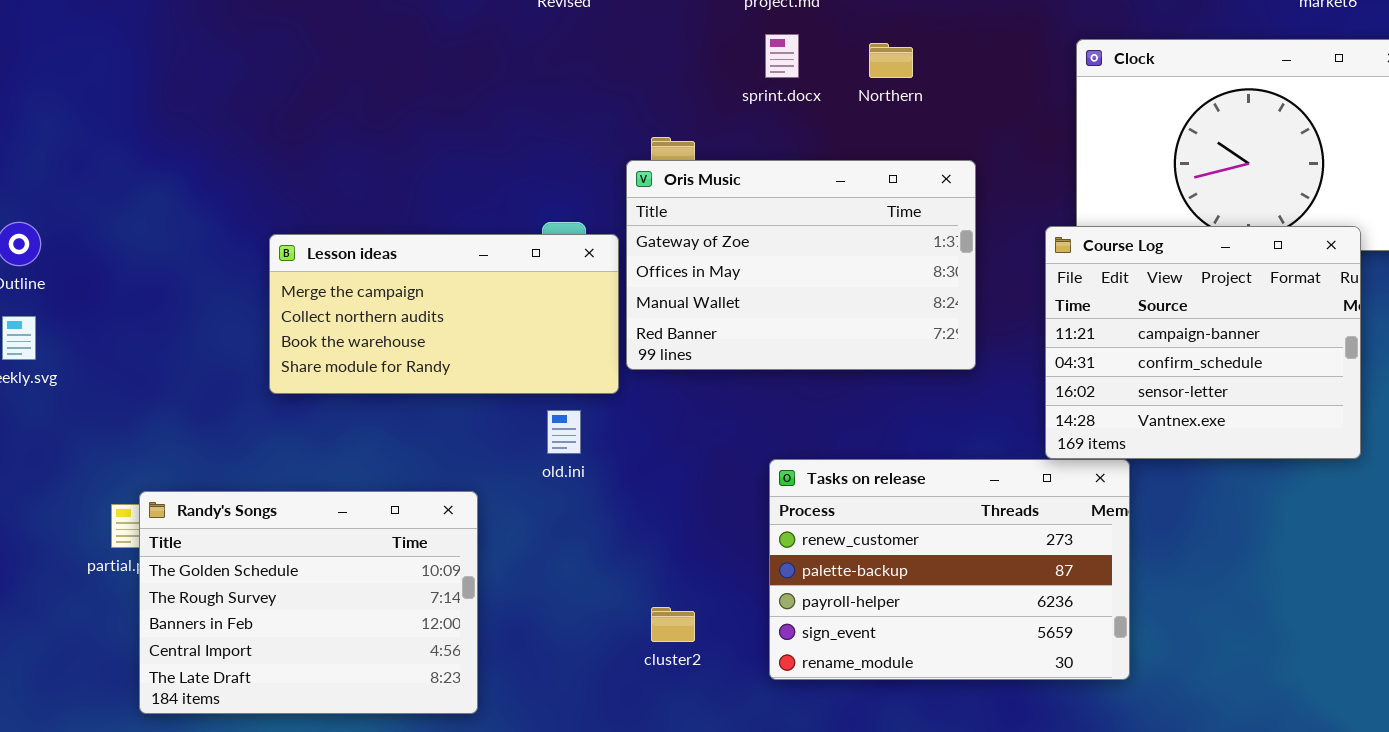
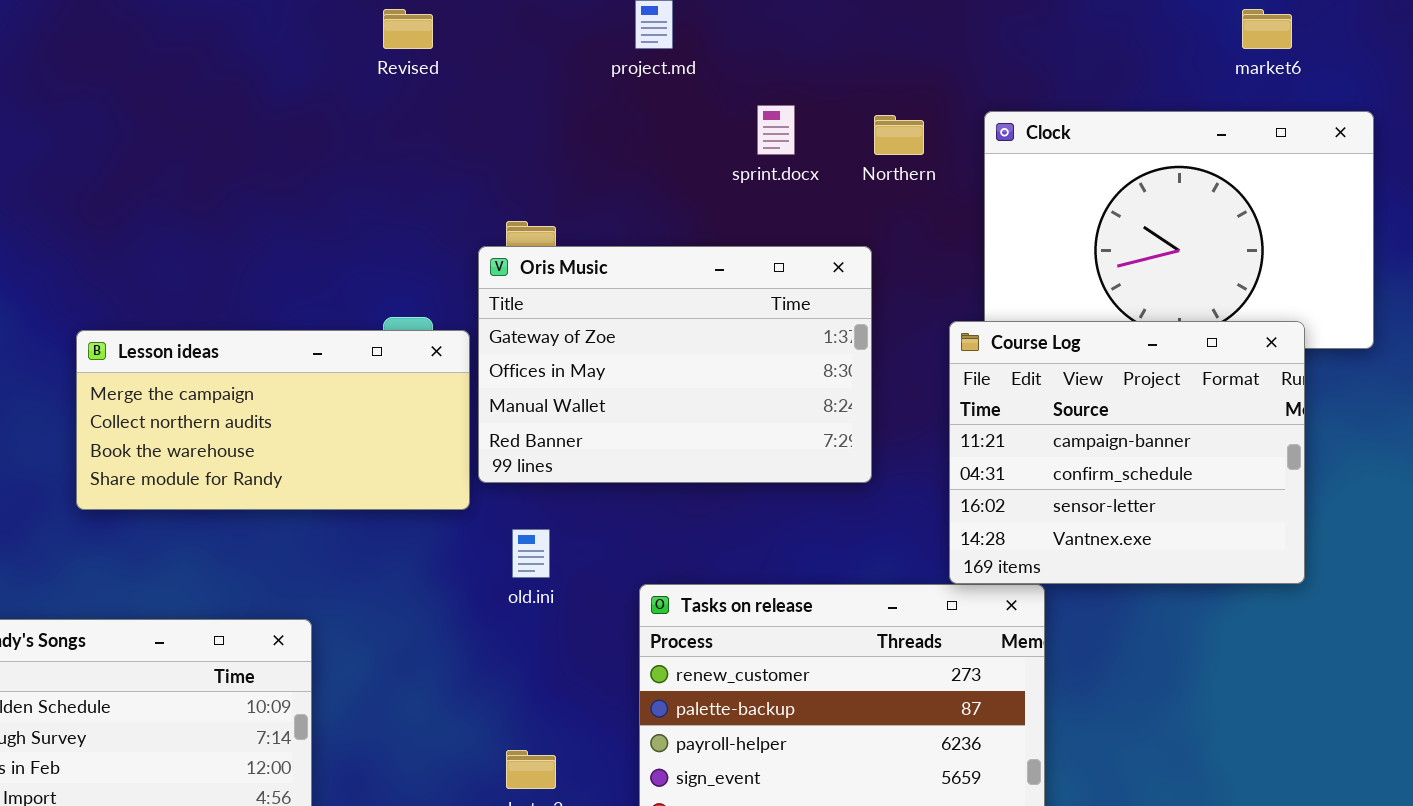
sprint.docx: [765,34,799,78] -> [757,105,795,155], moved
Northern: [869,43,913,78] -> [874,115,924,155], moved
old.ini: [547,410,581,454] -> [512,529,550,578], moved

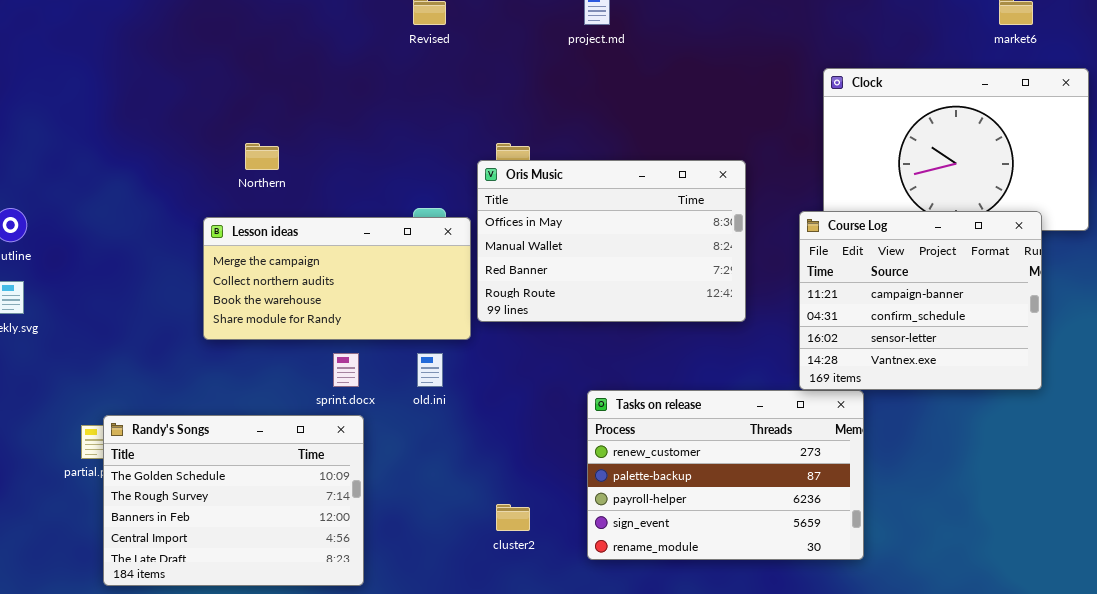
sprint.docx: [757,105,795,155] -> [333,353,359,387], moved
Northern: [874,115,924,155] -> [245,143,279,170], moved
Oris Music: [478,246,872,483] -> [477,160,746,322], scrolled down 1 row
old.ini: [512,529,550,578] -> [417,353,443,387], moved

